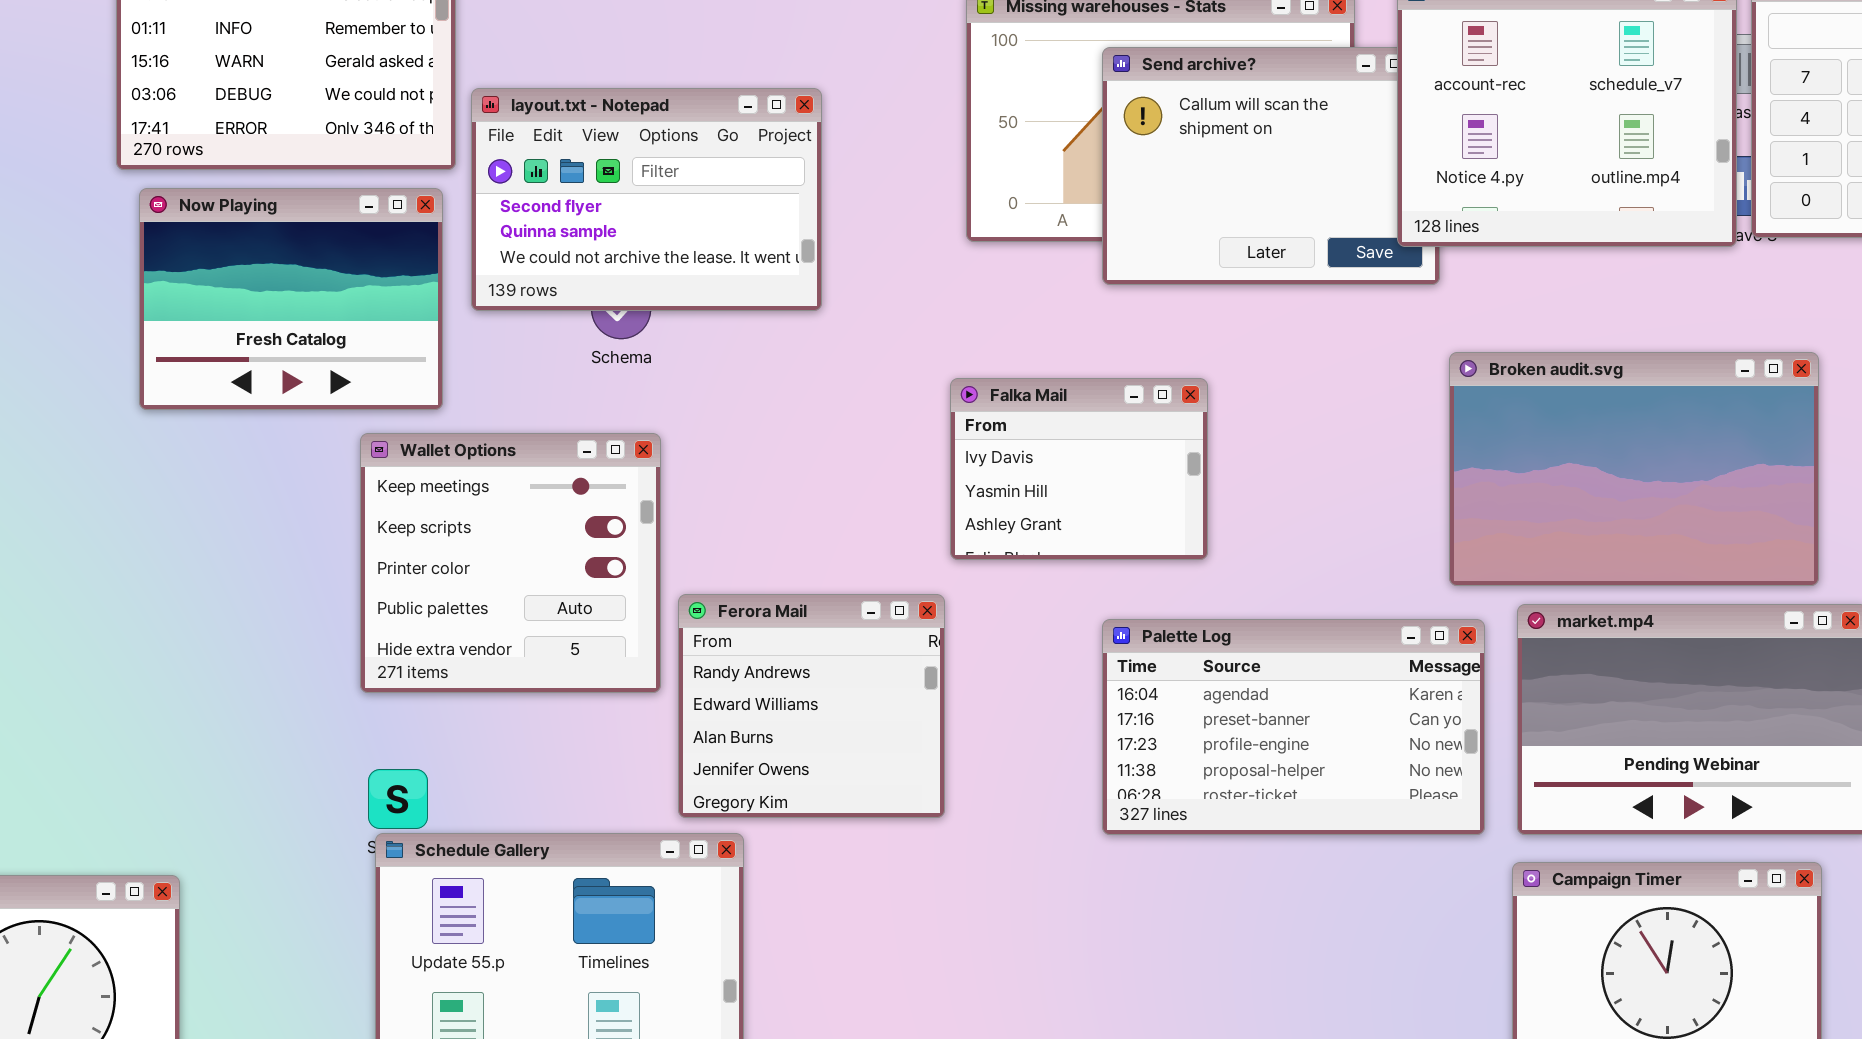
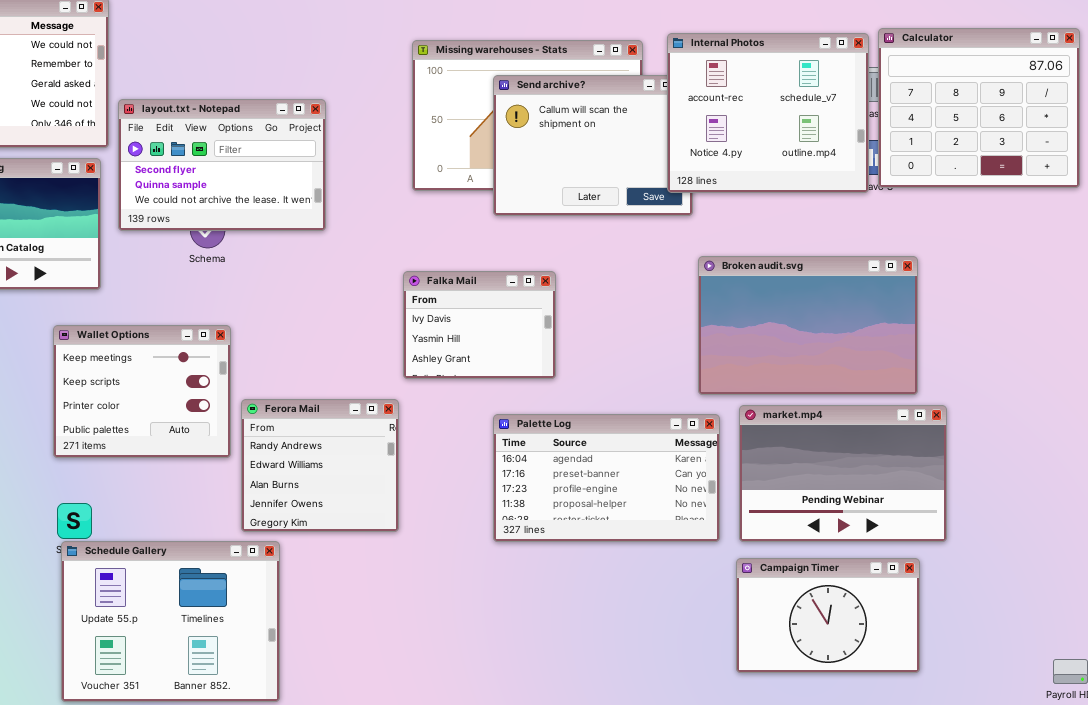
Wallet Options: [360,433,661,693] -> [53,325,231,458], resized

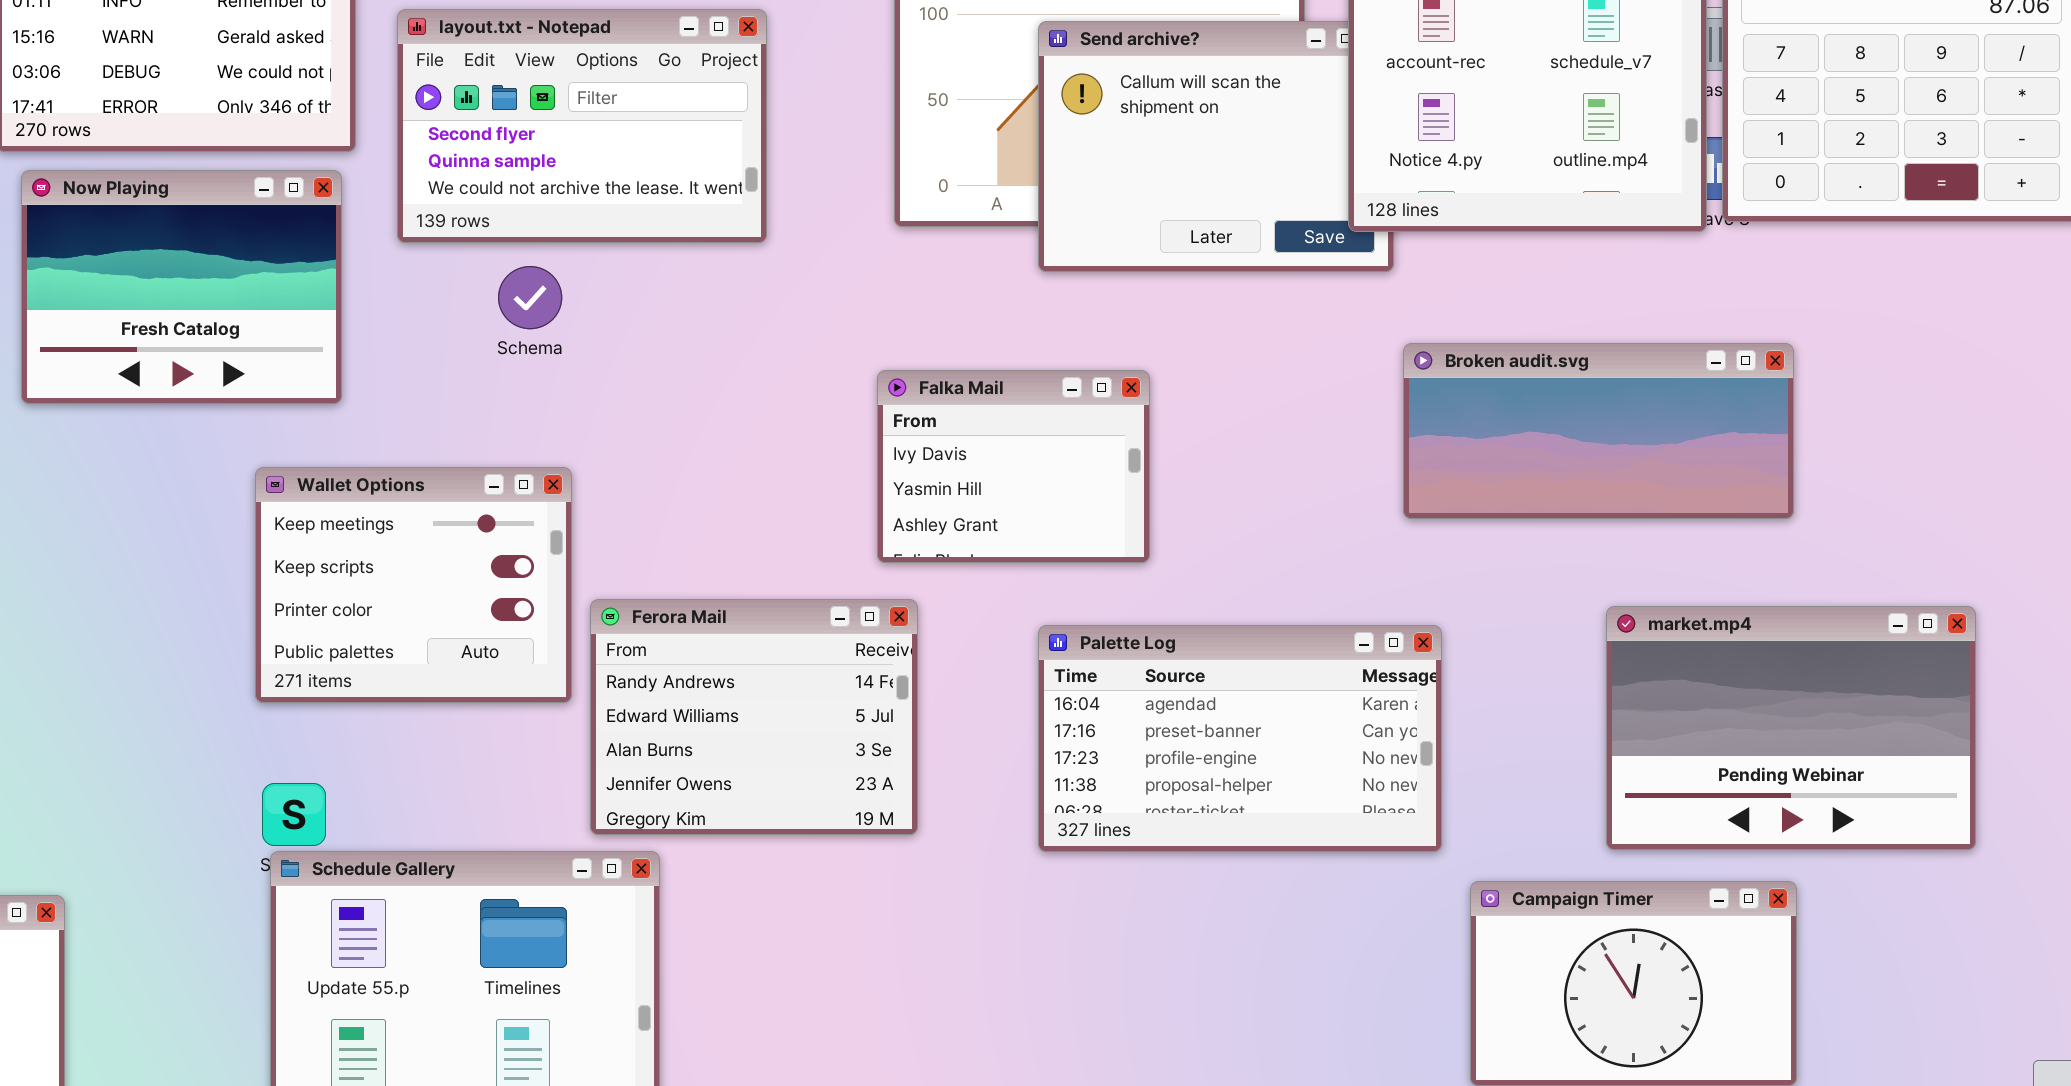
layout.txt - Notepad: [118,99,326,231] -> [397,9,767,243], moved
Broken audit.svg: [698,256,918,395] -> [1403,343,1794,519], resized
Ferora Mail: [241,399,399,532] -> [590,599,918,835], resized
market.mp4: [739,405,947,542] -> [1606,606,1976,850], moved

